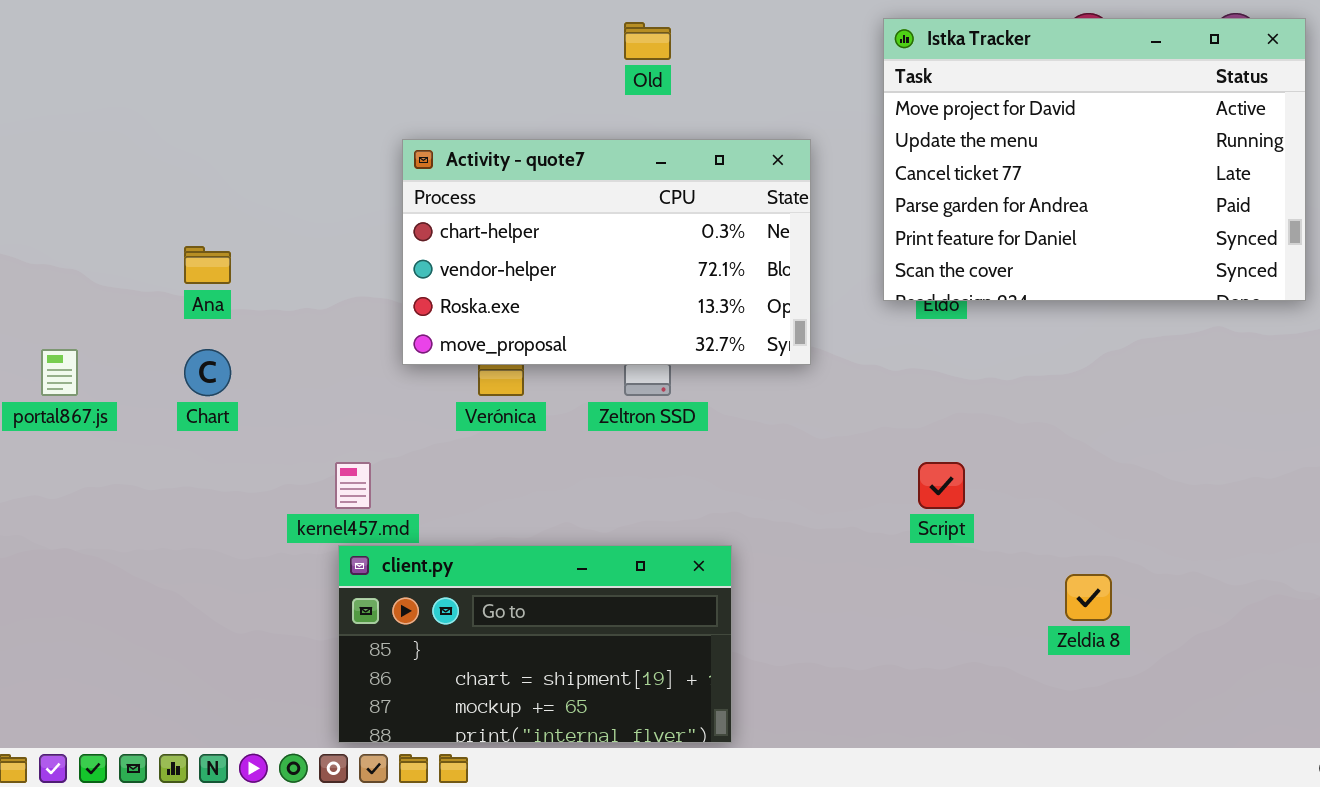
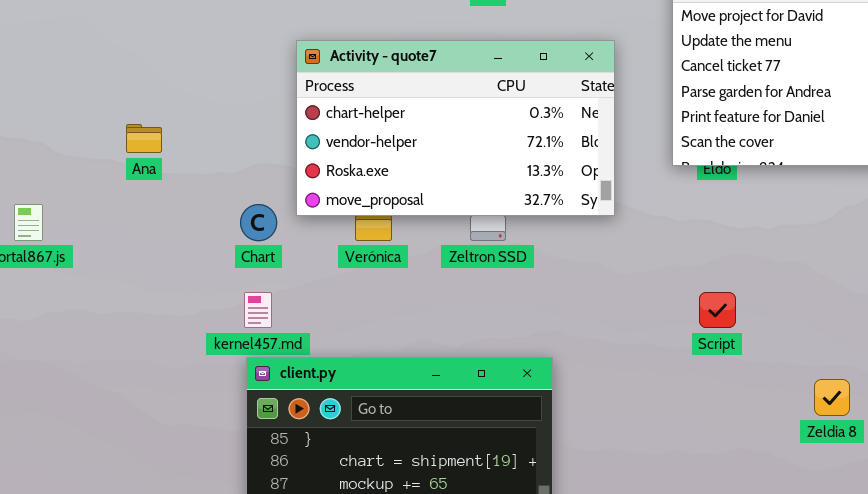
Chart: [184,349,231,396] -> [240,204,277,241], moved

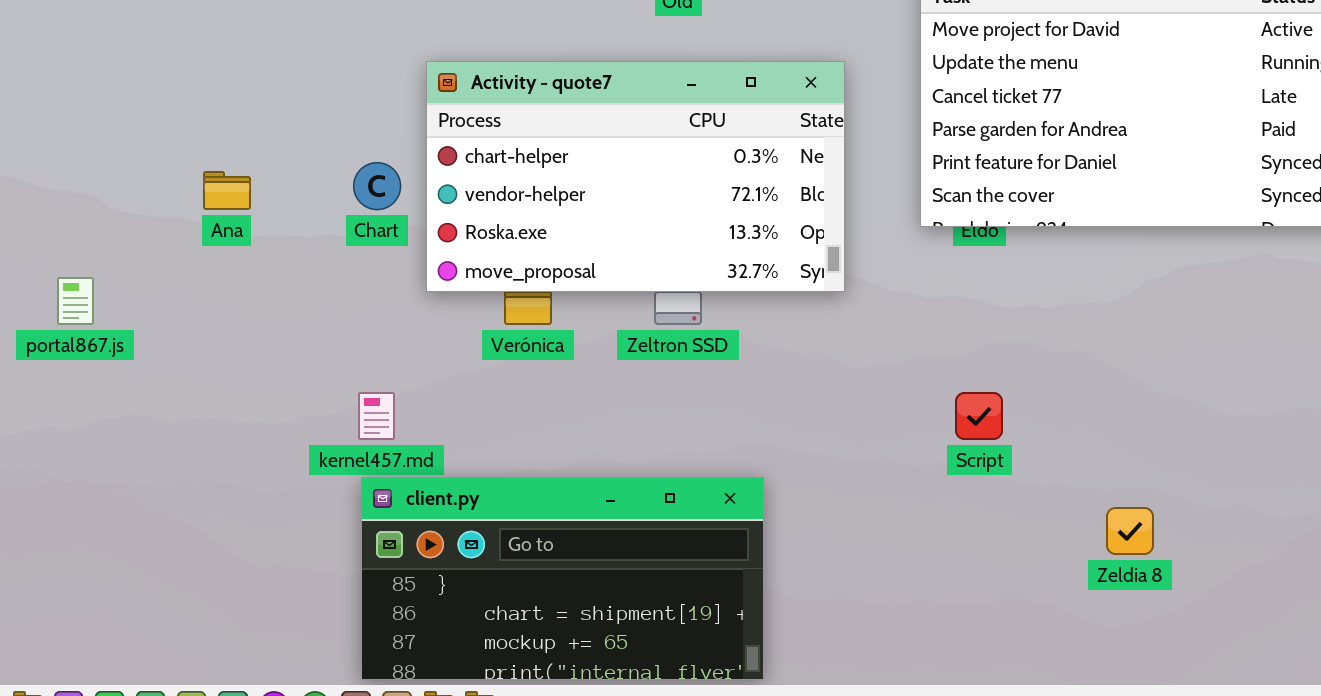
Chart: [240,204,277,241] -> [353,162,401,210], moved

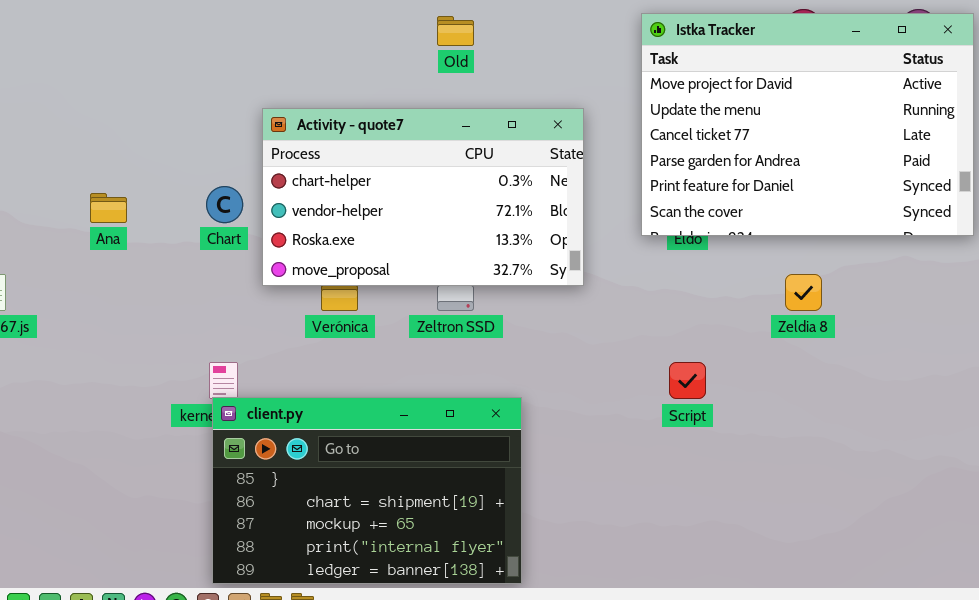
client.py: [361,477,764,680] -> [212,397,522,584], resized
Zeldia 8: [1106,507,1154,555] -> [785,274,822,311], moved

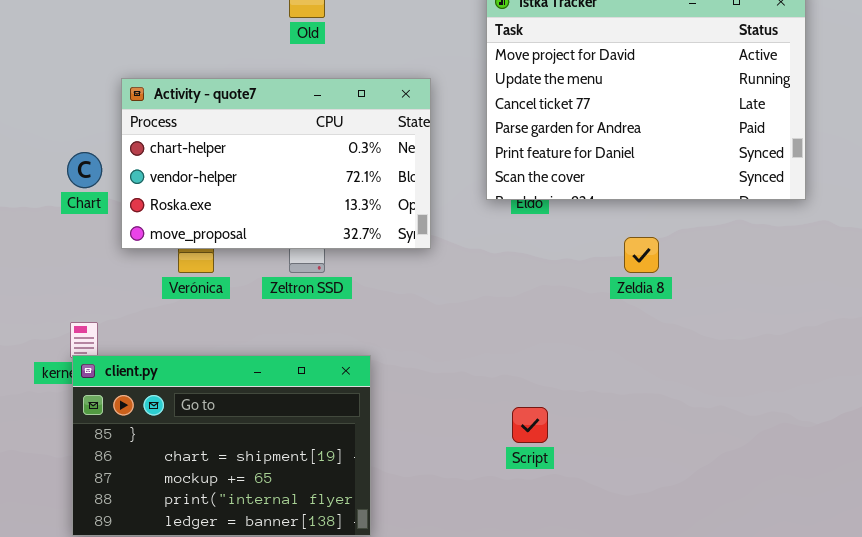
Script: [669,362,706,399] -> [512,407,548,443], moved

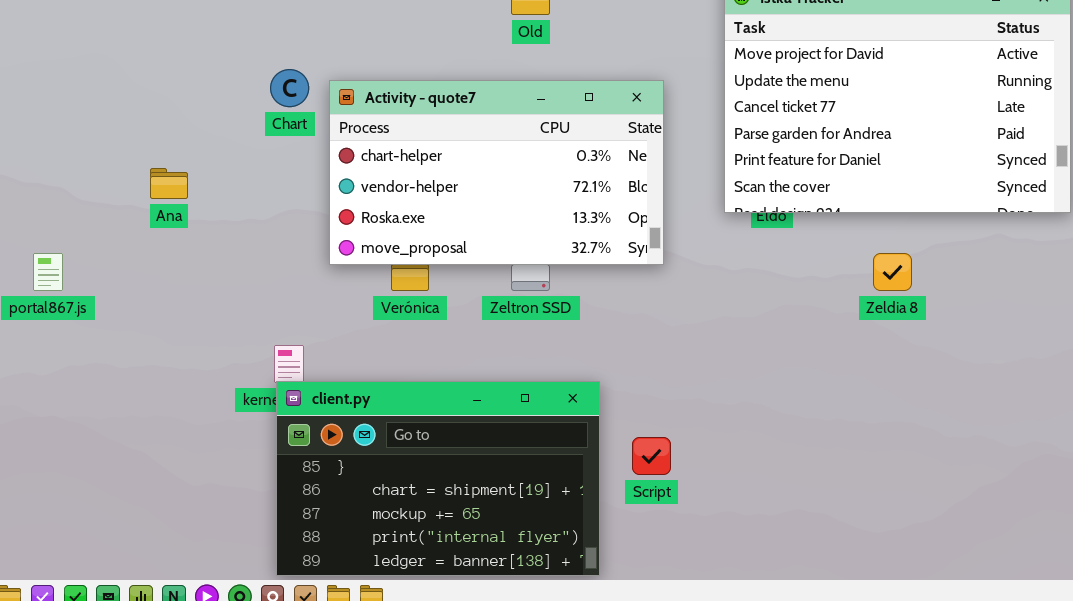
Chart: [67,152,102,188] -> [270,69,309,107], moved
Script: [512,407,548,443] -> [632,437,671,475], moved

